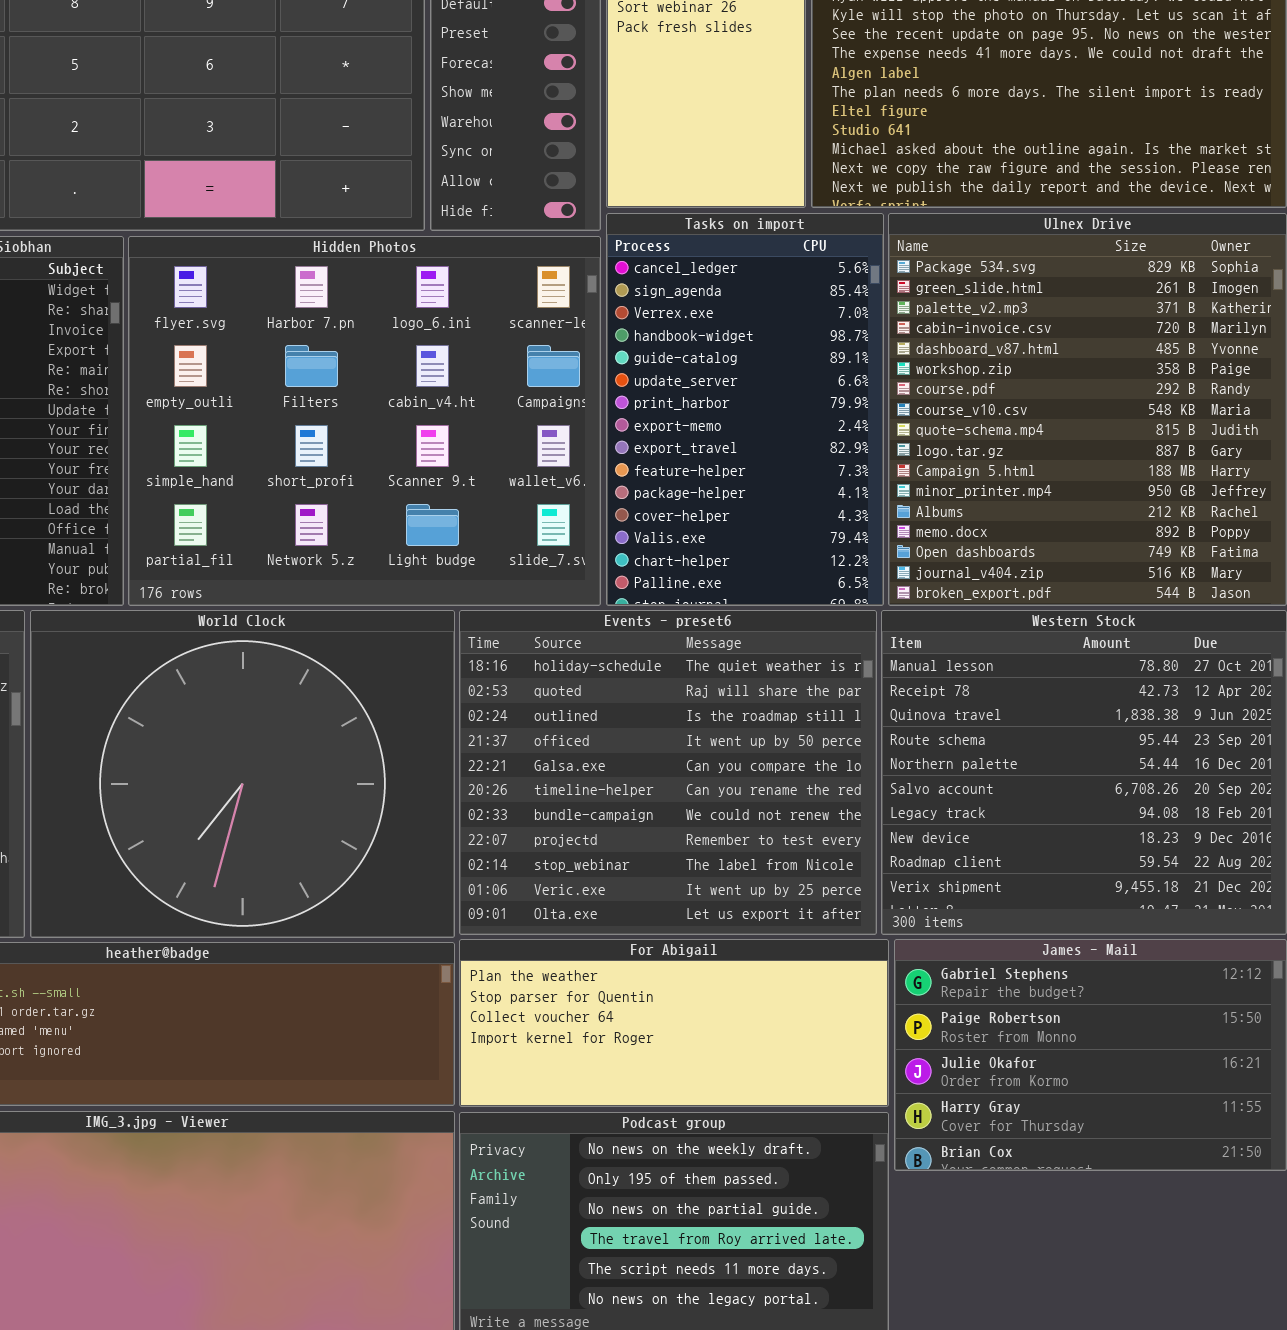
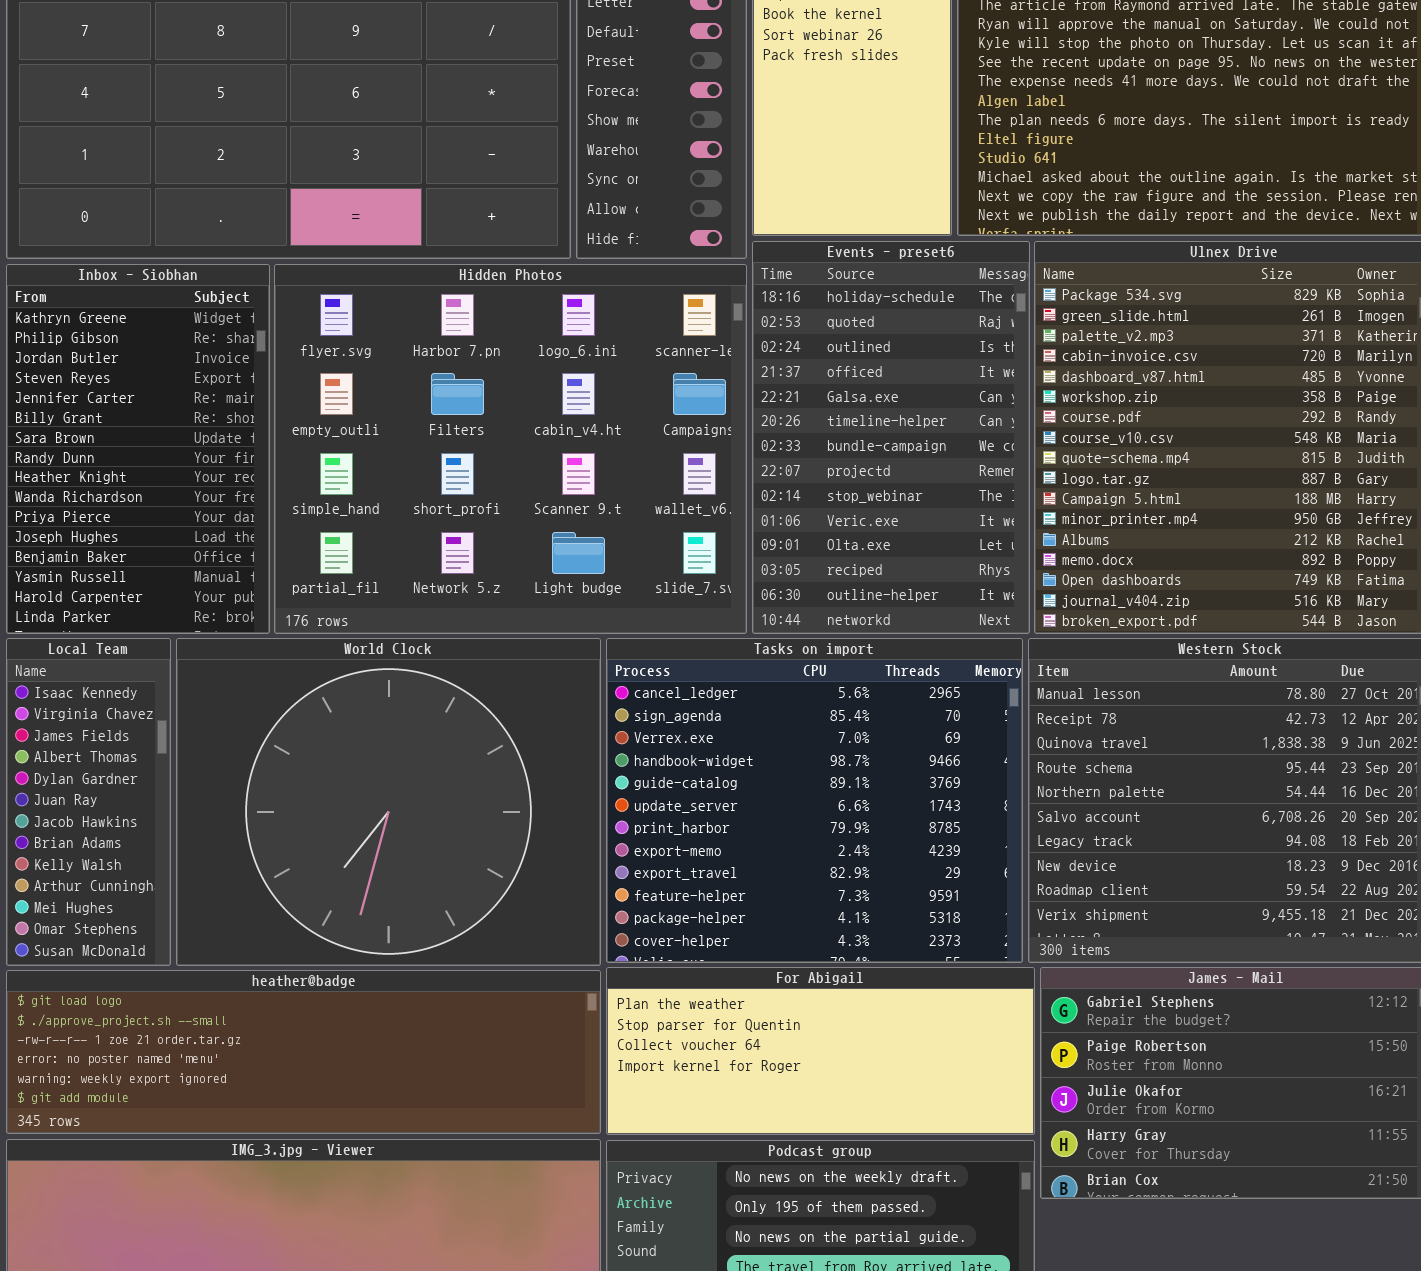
Tasks on import: [606,213,884,606] -> [606,638,1023,963], moved, resized
Events - preset6: [459,610,877,935] -> [752,241,1030,634], moved, resized

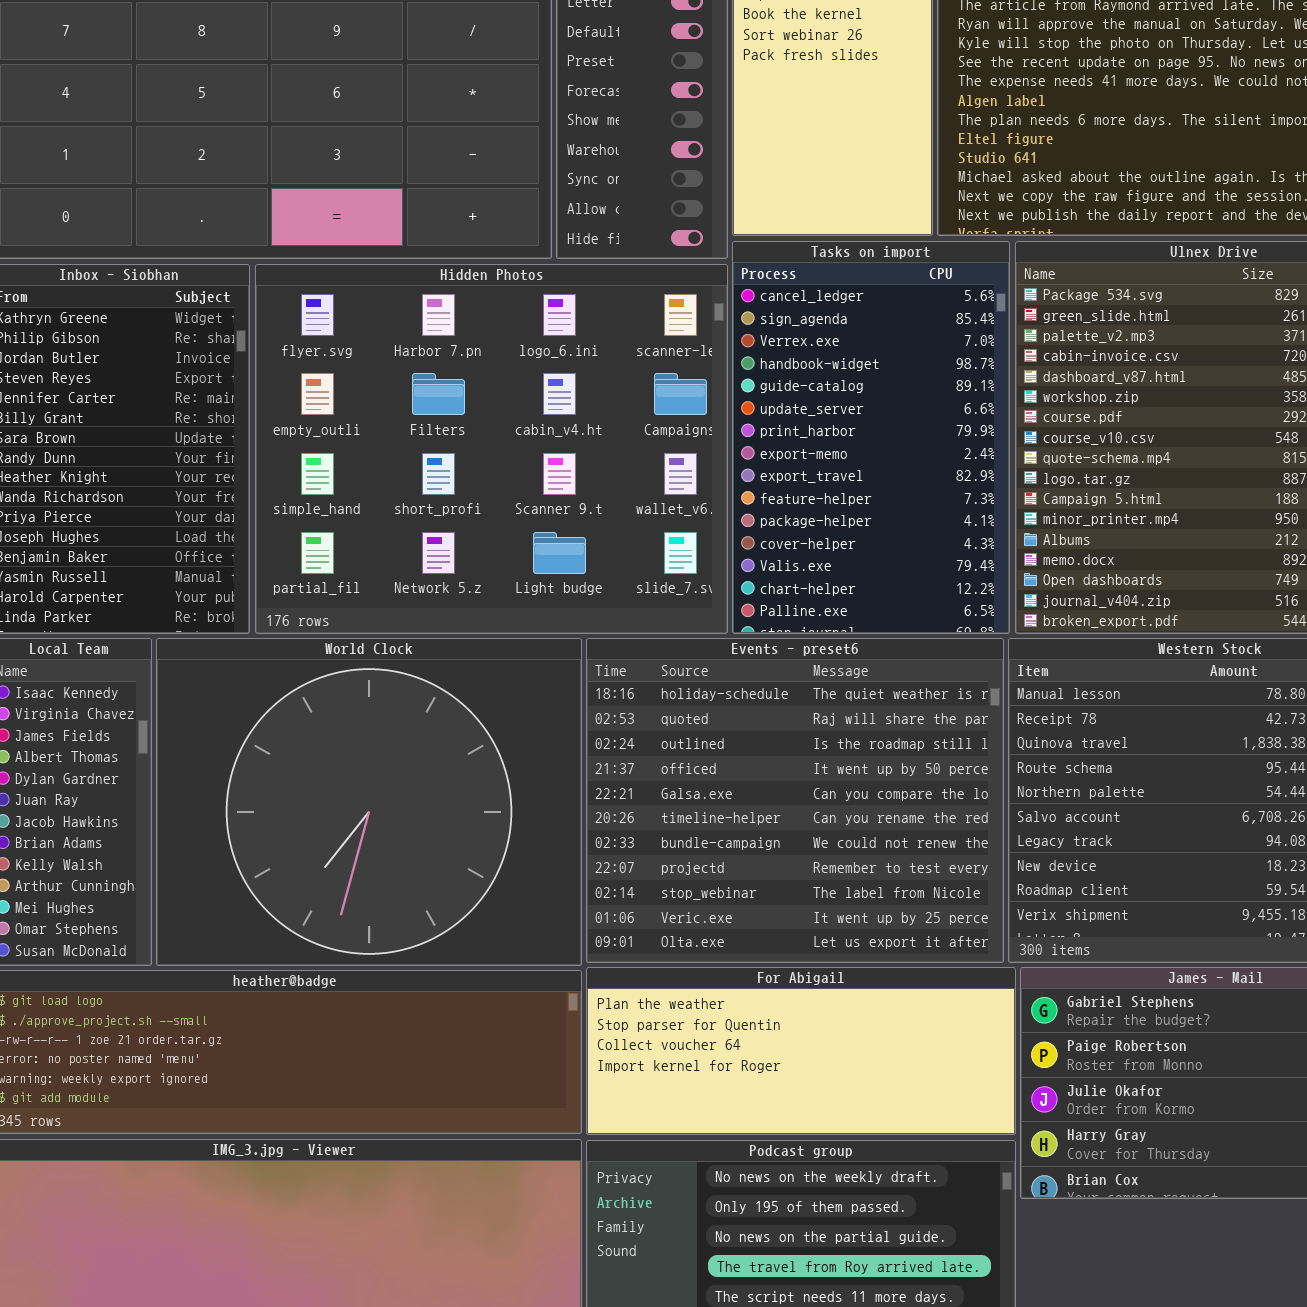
Events - preset6: [752,241,1030,634] -> [586,638,1004,963], moved, resized
Tasks on import: [606,638,1023,963] -> [732,241,1010,634], moved, resized

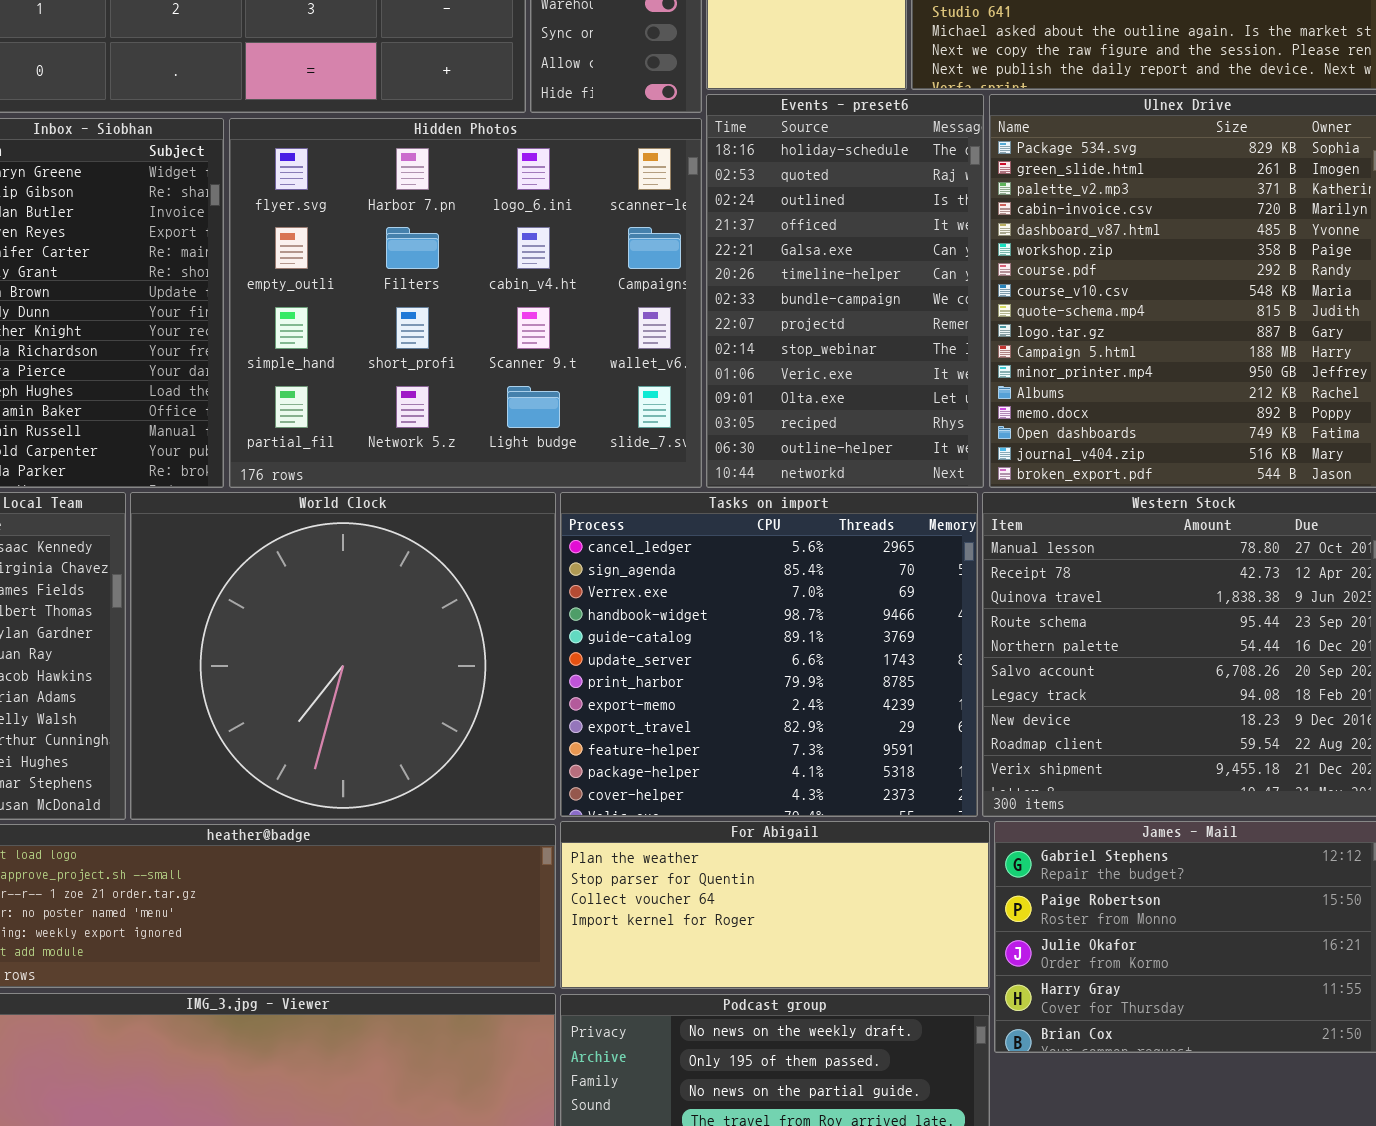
Tasks on import: [732,241,1010,634] -> [560,492,978,817], moved, resized
Events - preset6: [586,638,1004,963] -> [706,94,984,488], moved, resized

